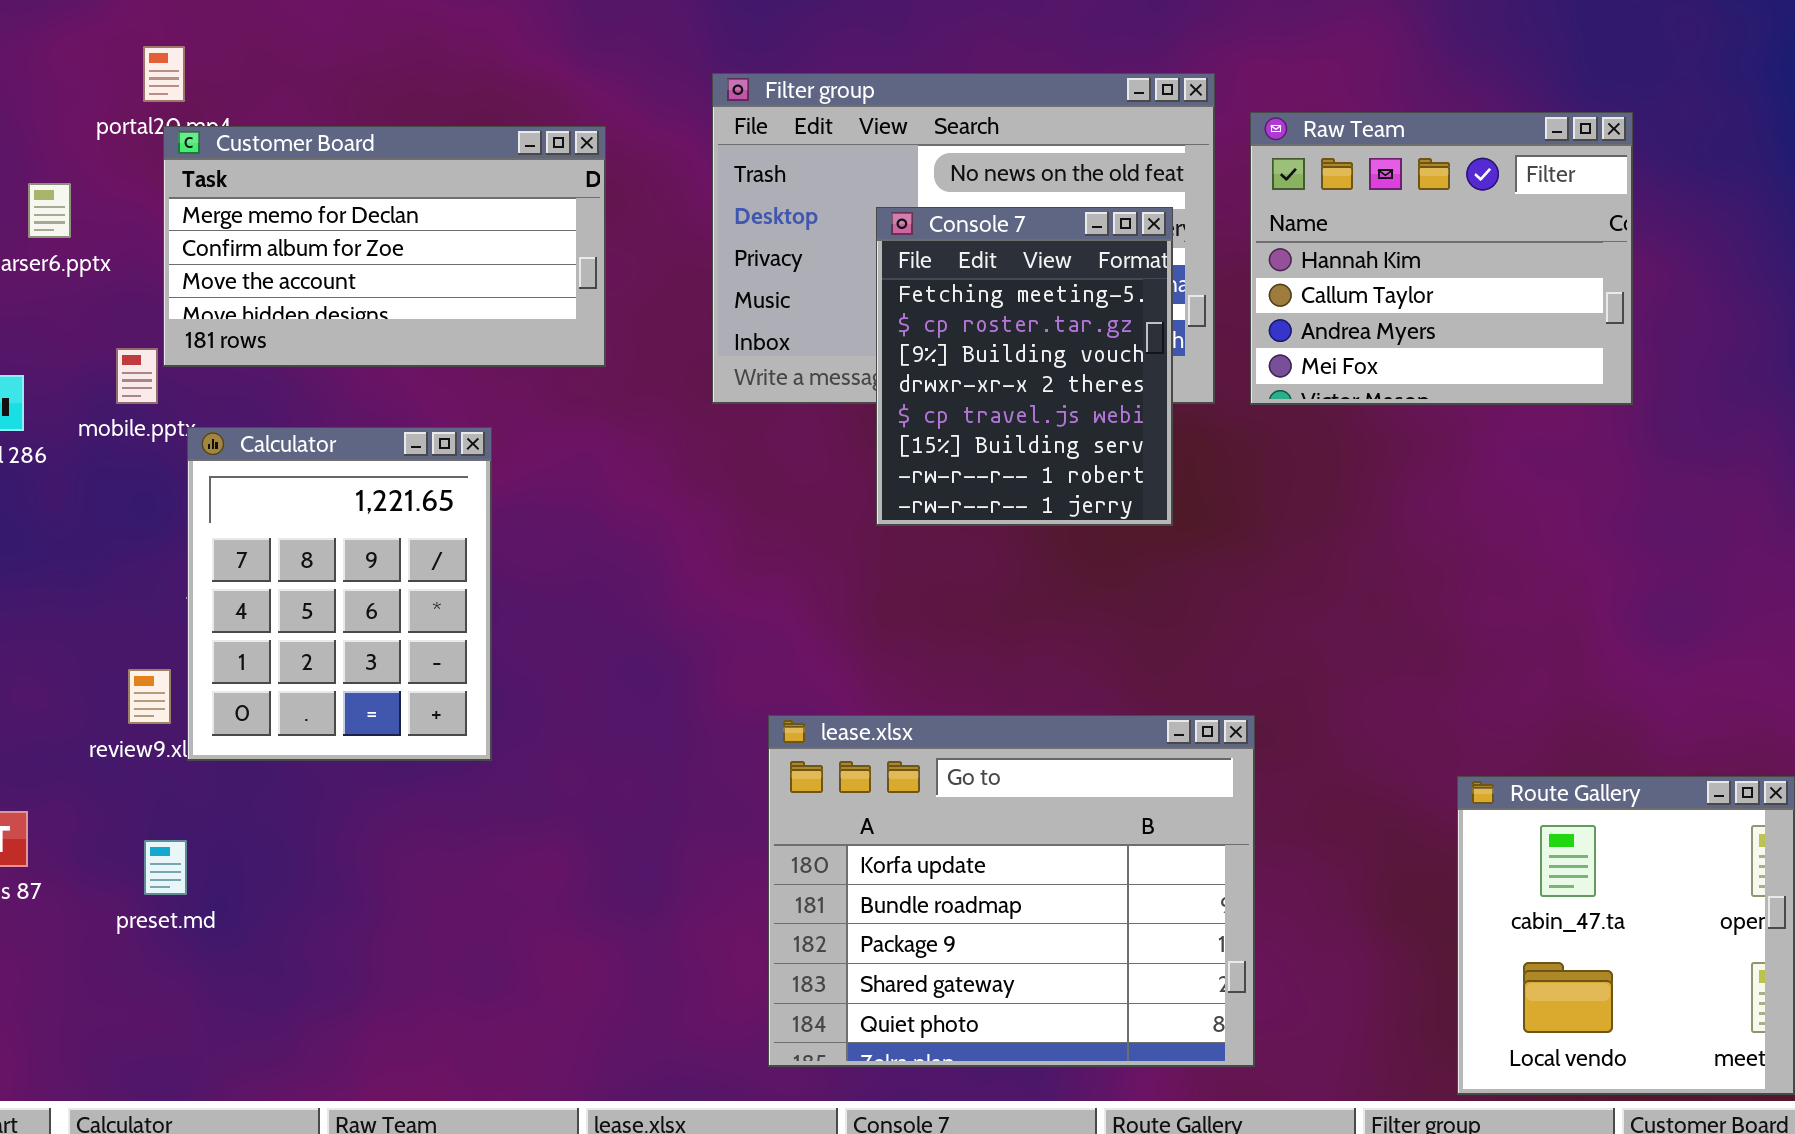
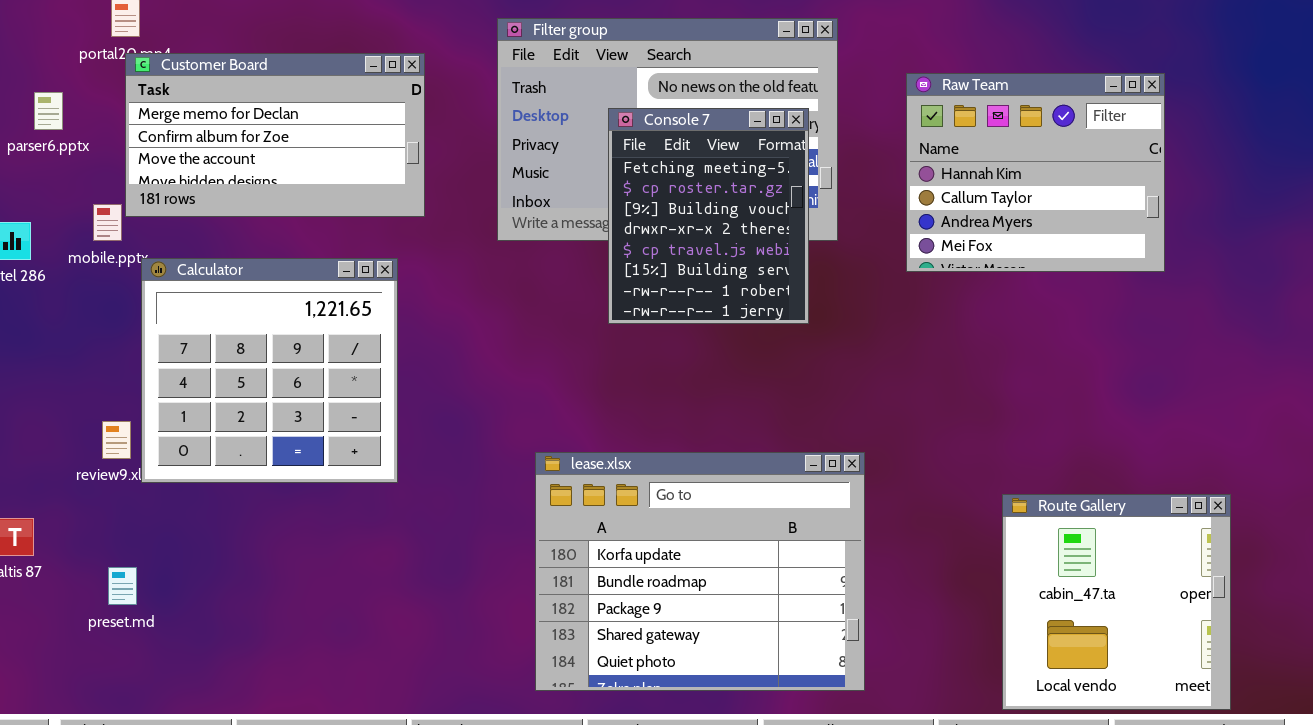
Raw Team: [1250,112,1633,405] -> [906,73,1165,272], moved
Calculator: [187,427,492,761] -> [141,258,398,483], resized
preset.md: [144,840,187,895] -> [108,567,137,605], moved

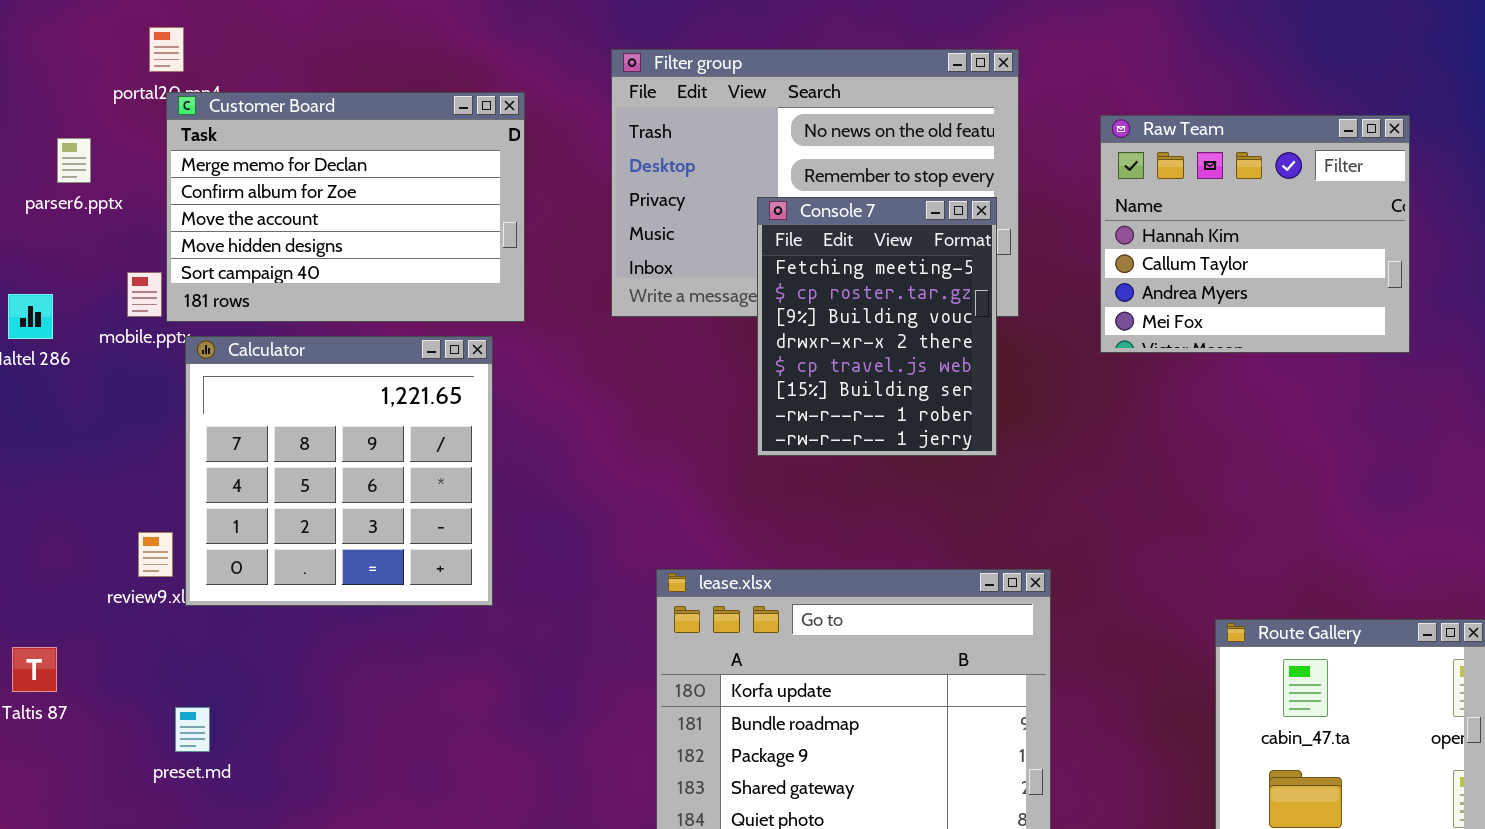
Customer Board: [125,53,425,217] -> [166,92,525,322], resized
Console 7: [608,108,809,324] -> [757,197,997,456], moved
preset.md: [108,567,137,605] -> [175,707,210,752], moved

